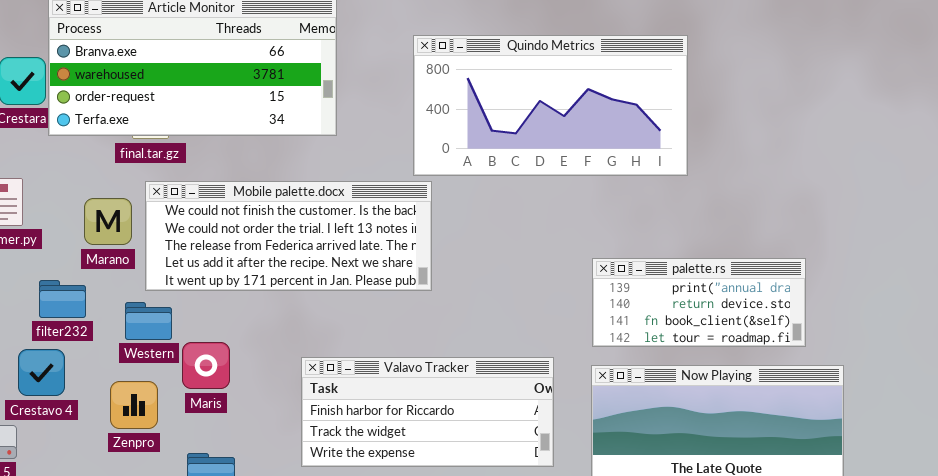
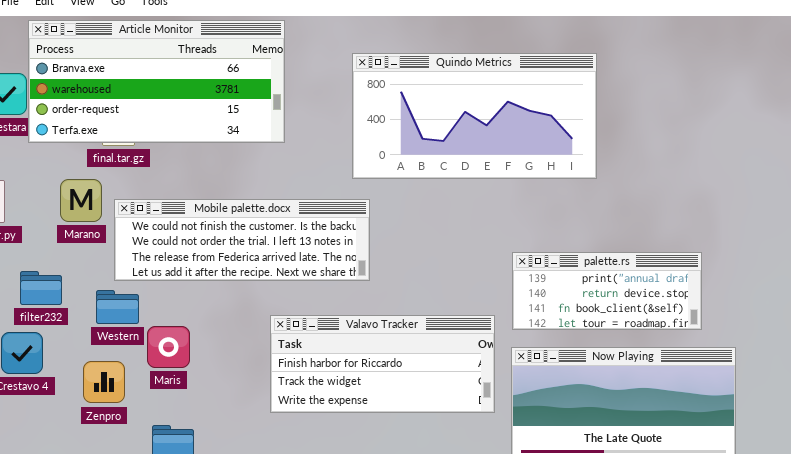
Mobile palette.docx: [145,181,432,291] -> [114,199,370,281], resized
Marano: [84,198,132,245] -> [60,179,102,222], moved
Valavo Tracker: [301,357,554,467] -> [270,315,495,413], moved

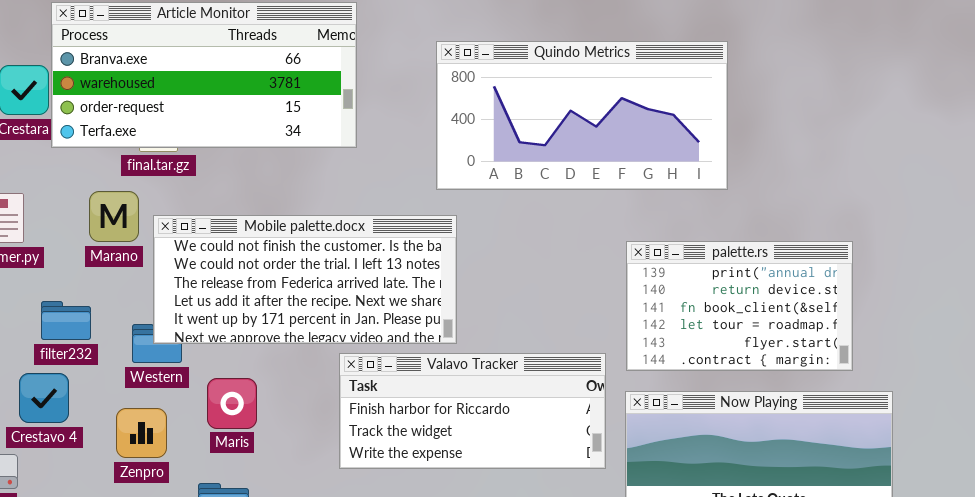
Mobile palette.docx: [114,199,370,281] -> [153,215,457,344], resized
palette.rs: [512,252,702,330] -> [626,241,853,371], resized
Maris: [147,326,190,368] -> [207,378,257,429], moved

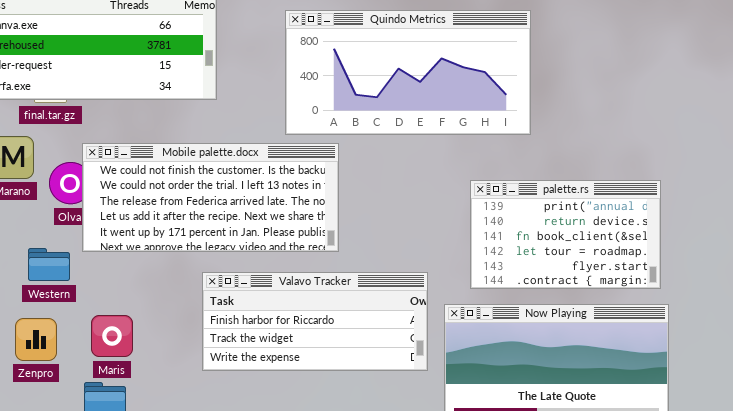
Mobile palette.docx: [153,215,457,344] -> [82,143,339,252], moved
palette.rs: [626,241,853,371] -> [470,180,661,289], moved
Maris: [207,378,257,429] -> [91,315,133,357], moved

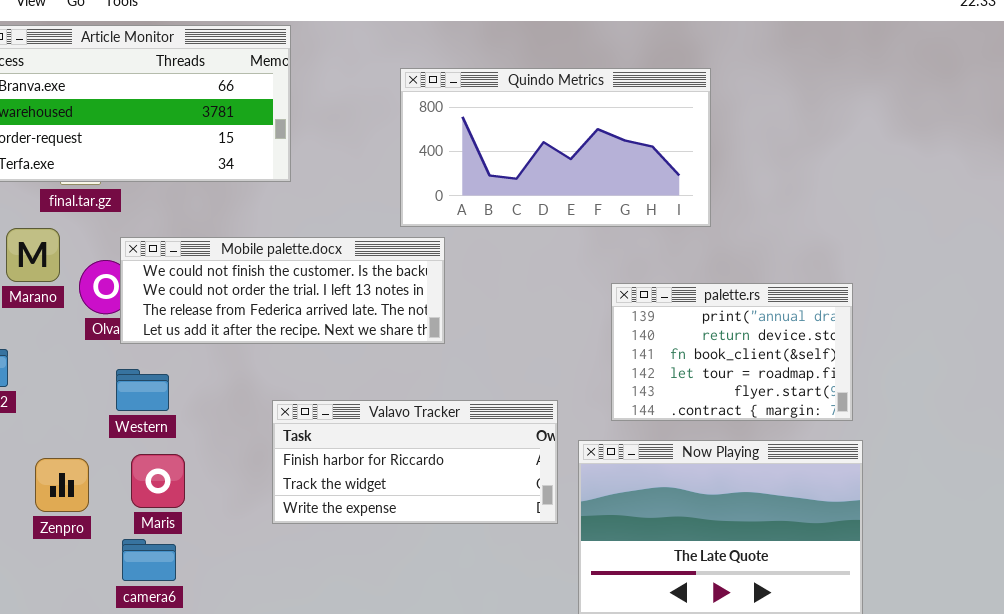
Quindo Metrics: [285,10,531,135] -> [400,68,711,227], moved
Mobile palette.docx: [82,143,339,252] -> [120,237,445,344], resized
Western: [28,248,70,281] -> [116,369,169,411], moved

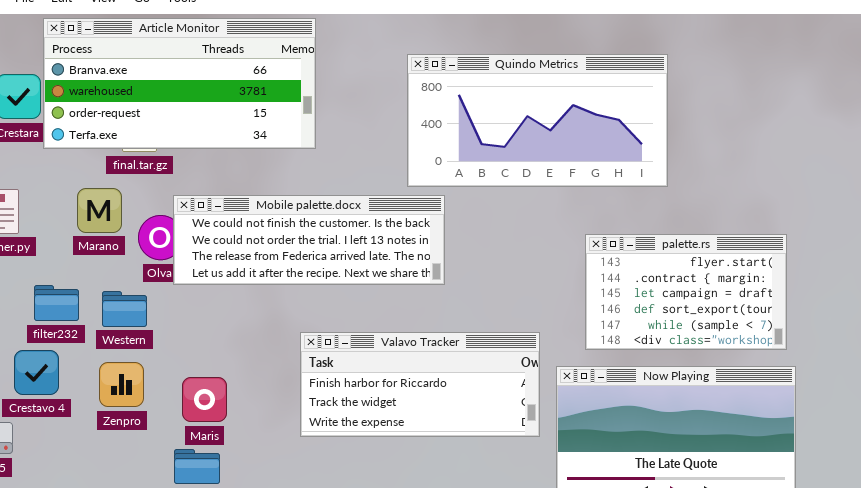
palette.rs: [611,283,853,421] -> [585,234,787,350], scrolled down 4 rows
Western: [116,369,169,411] -> [102,291,147,327], moved
Zenpro: [35,458,89,512] -> [99,362,144,407], moved

